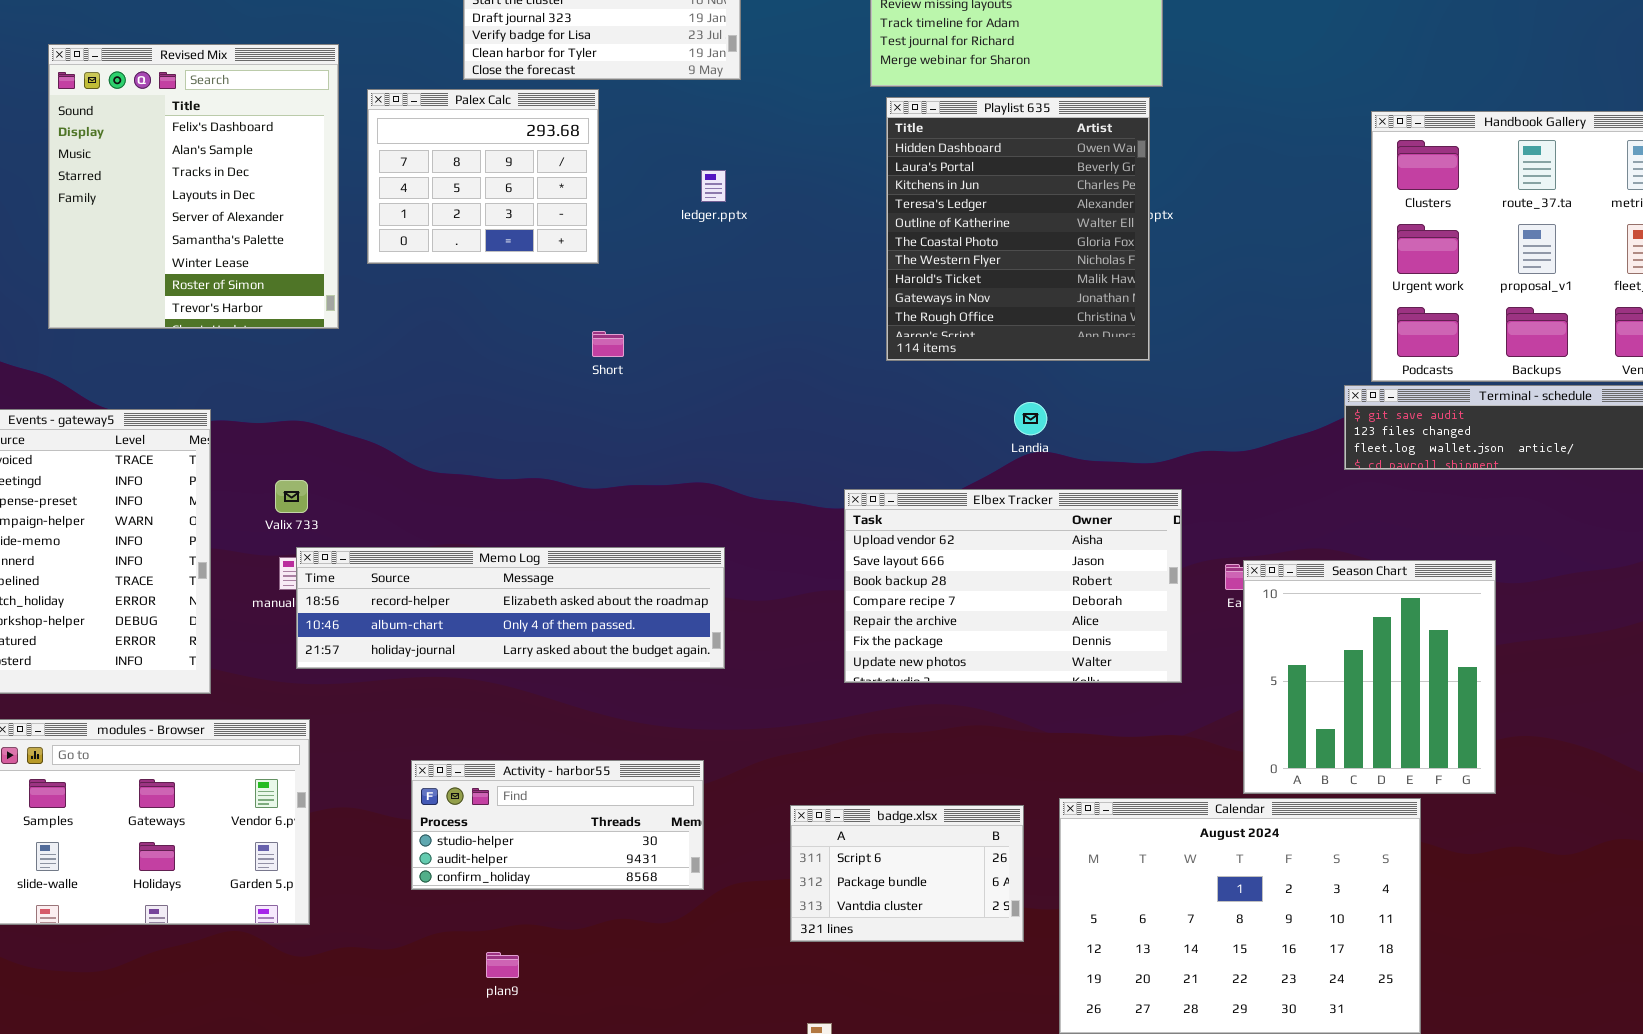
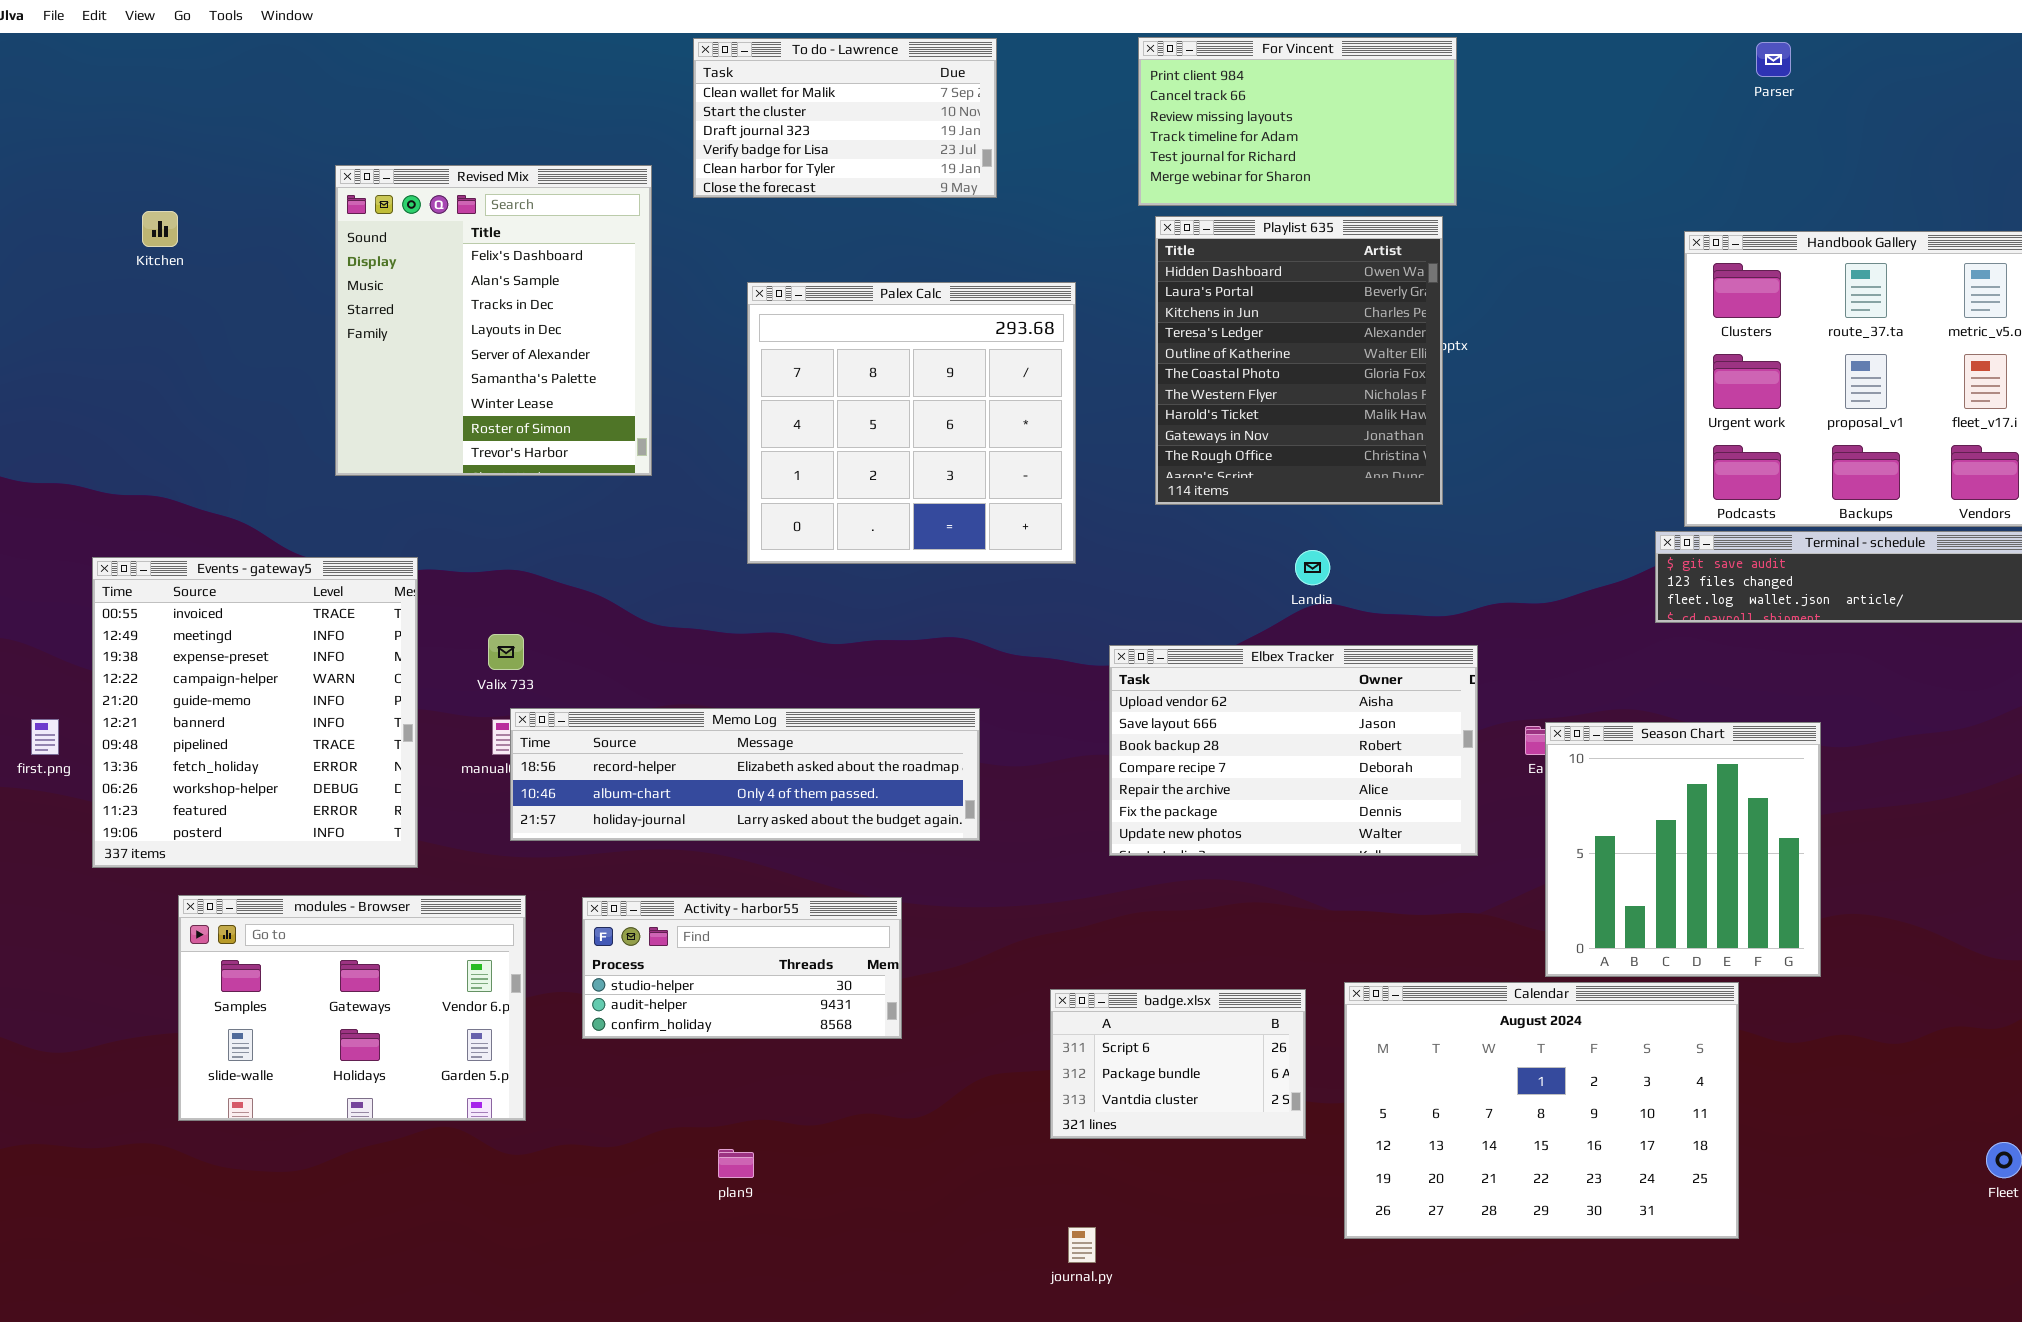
Revised Mix: [48,44,339,329] -> [335,165,652,476], moved
Palex Calc: [367,89,599,264] -> [747,282,1076,564], moved, resized
Activity - harbor55: [411,760,704,890] -> [582,897,902,1039], moved

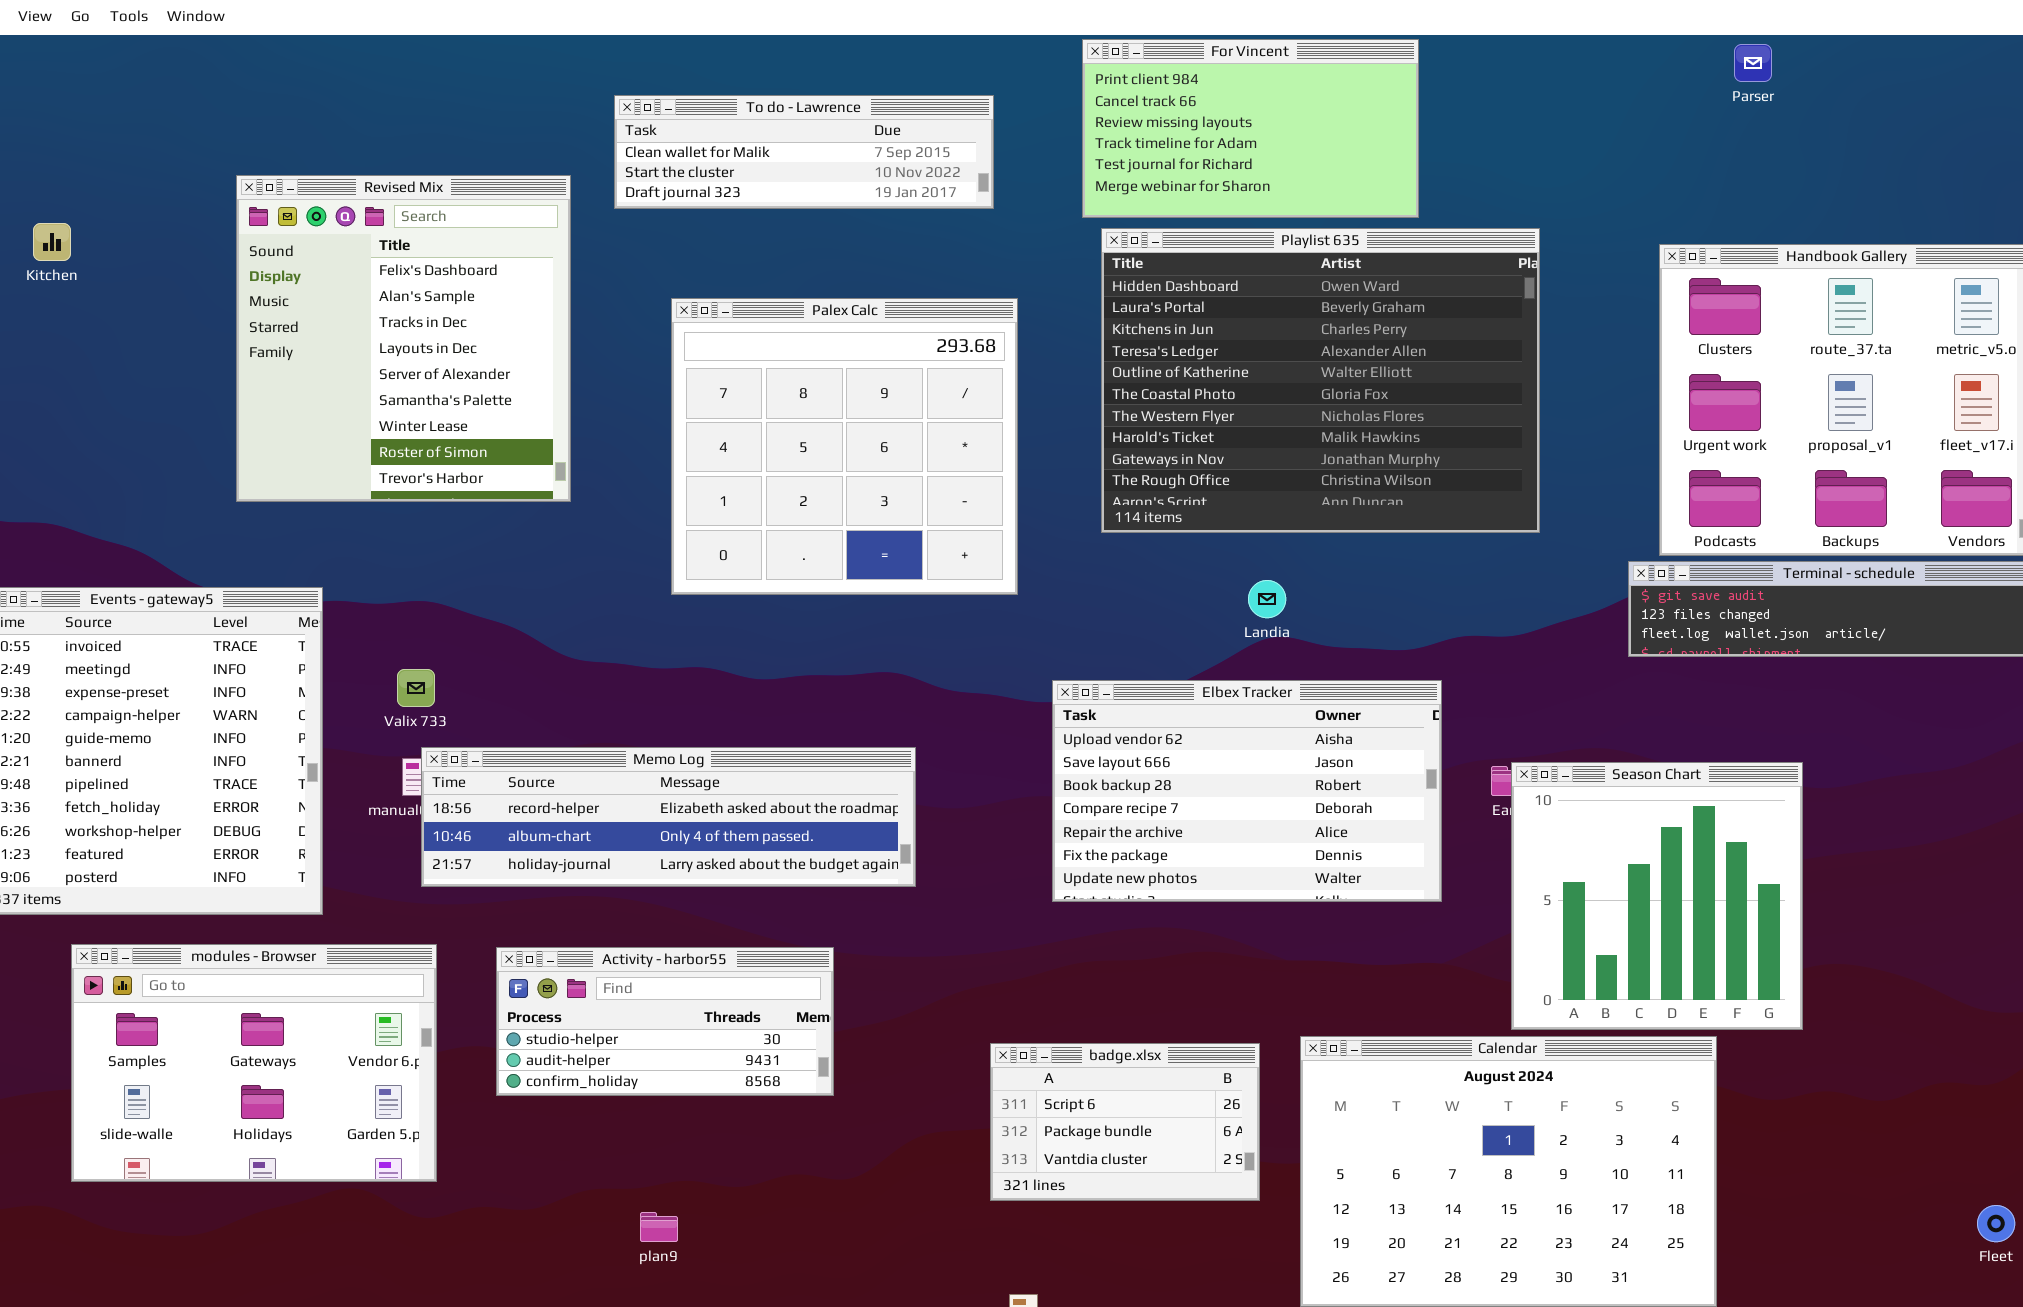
To do - Lawrence: [693,38,997,198] -> [614,95,994,209], resized
Playlist 635: [1155,216,1443,505] -> [1101,228,1540,533], resized

